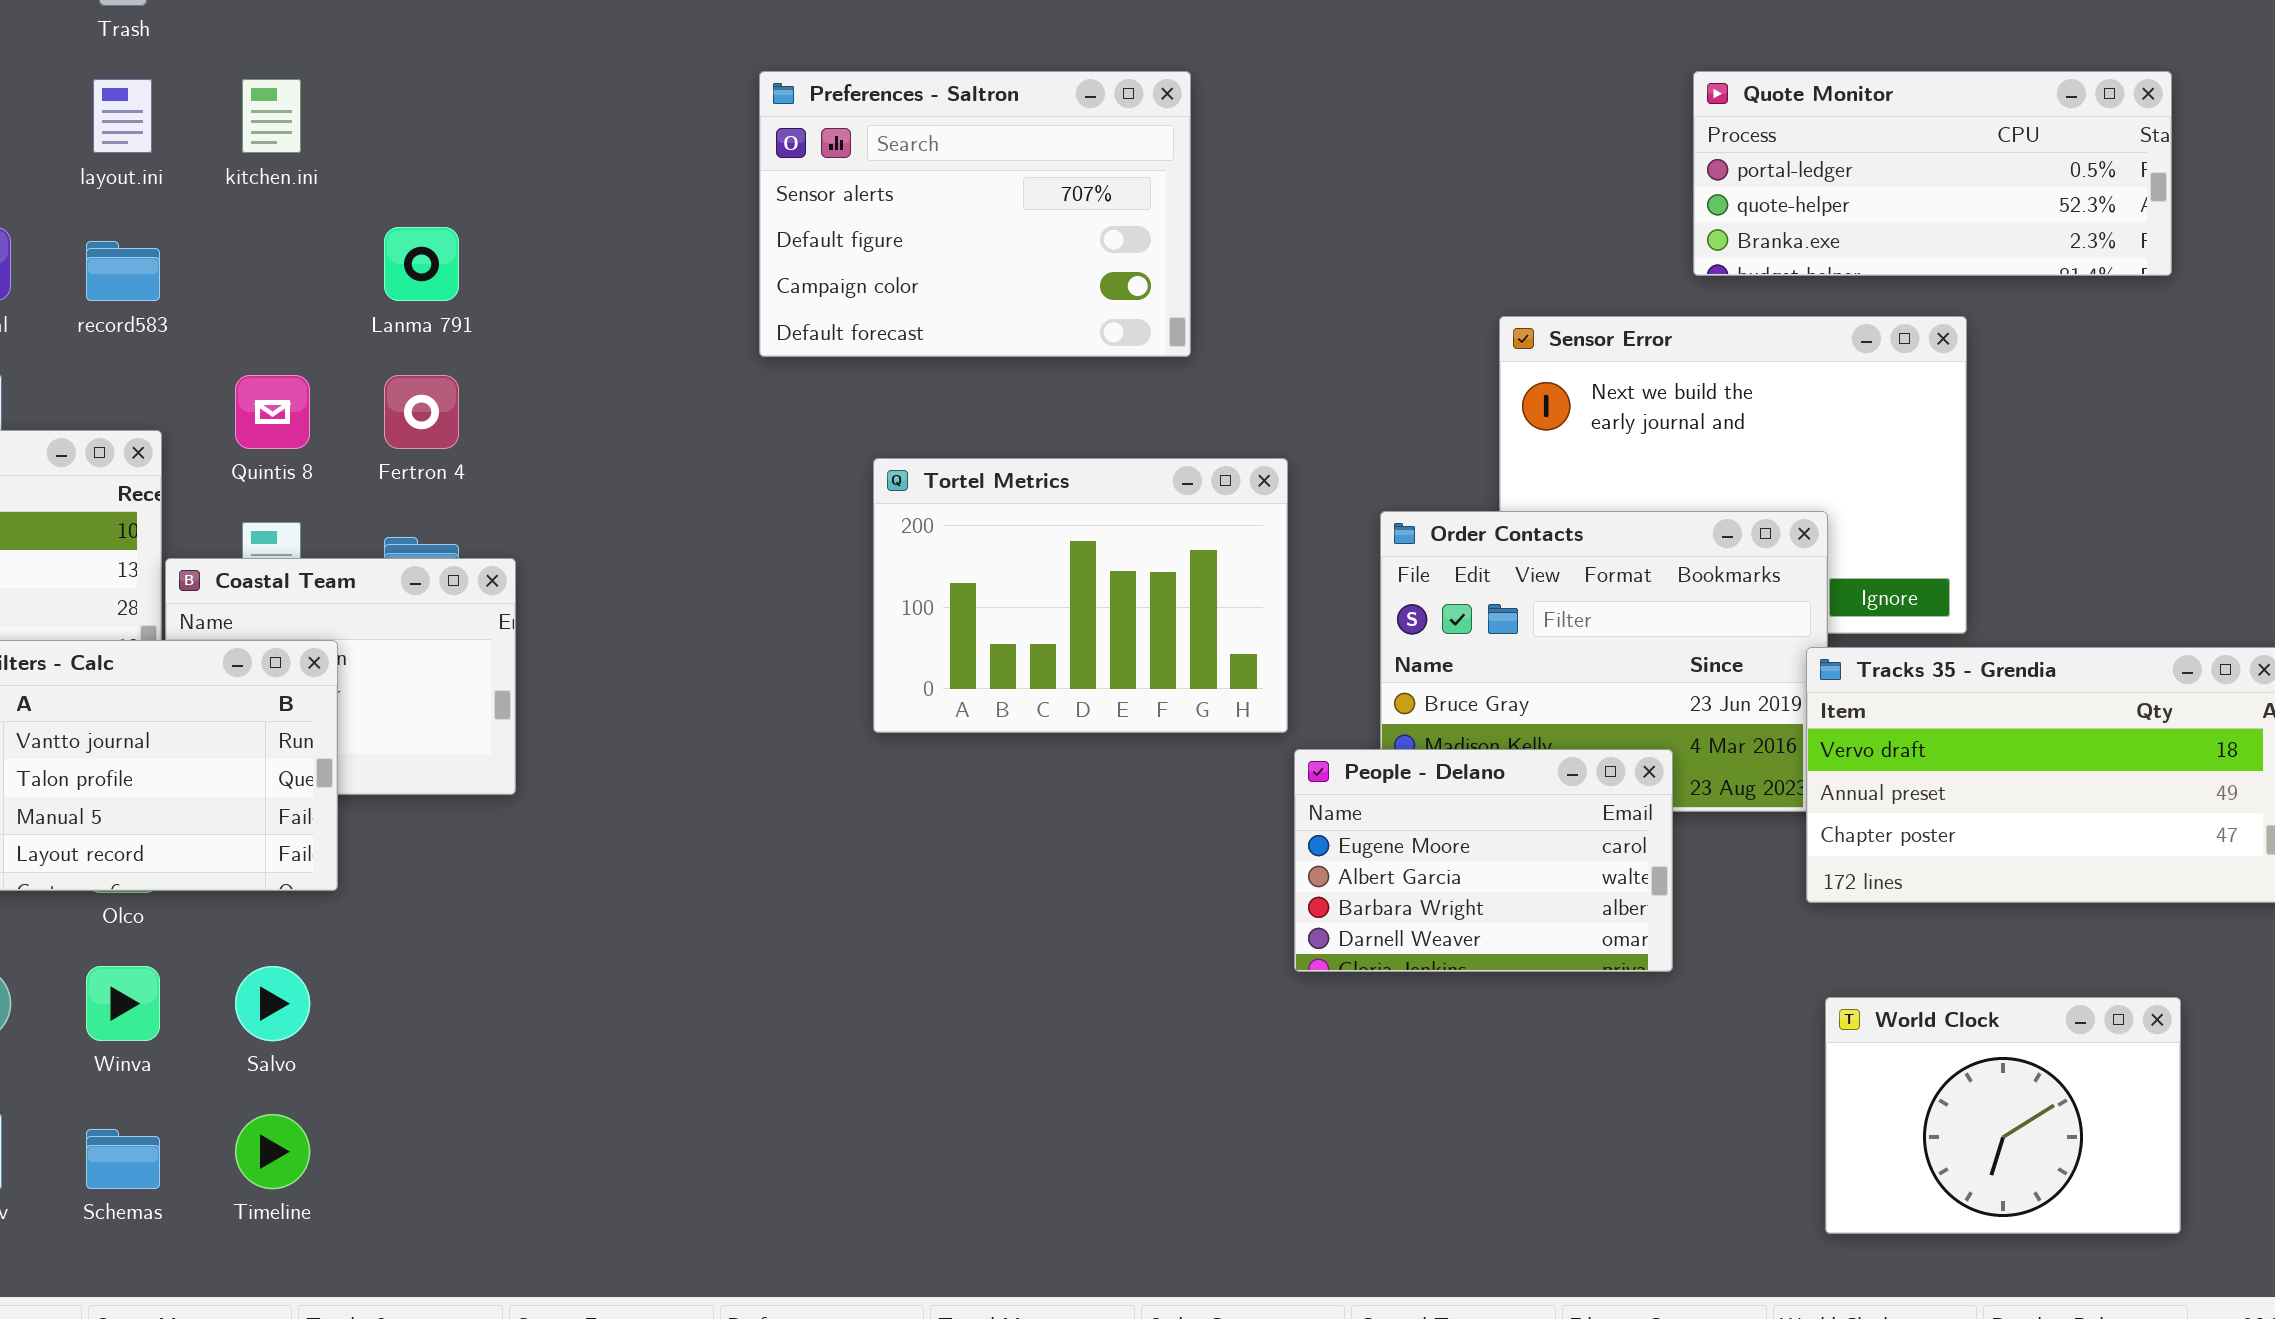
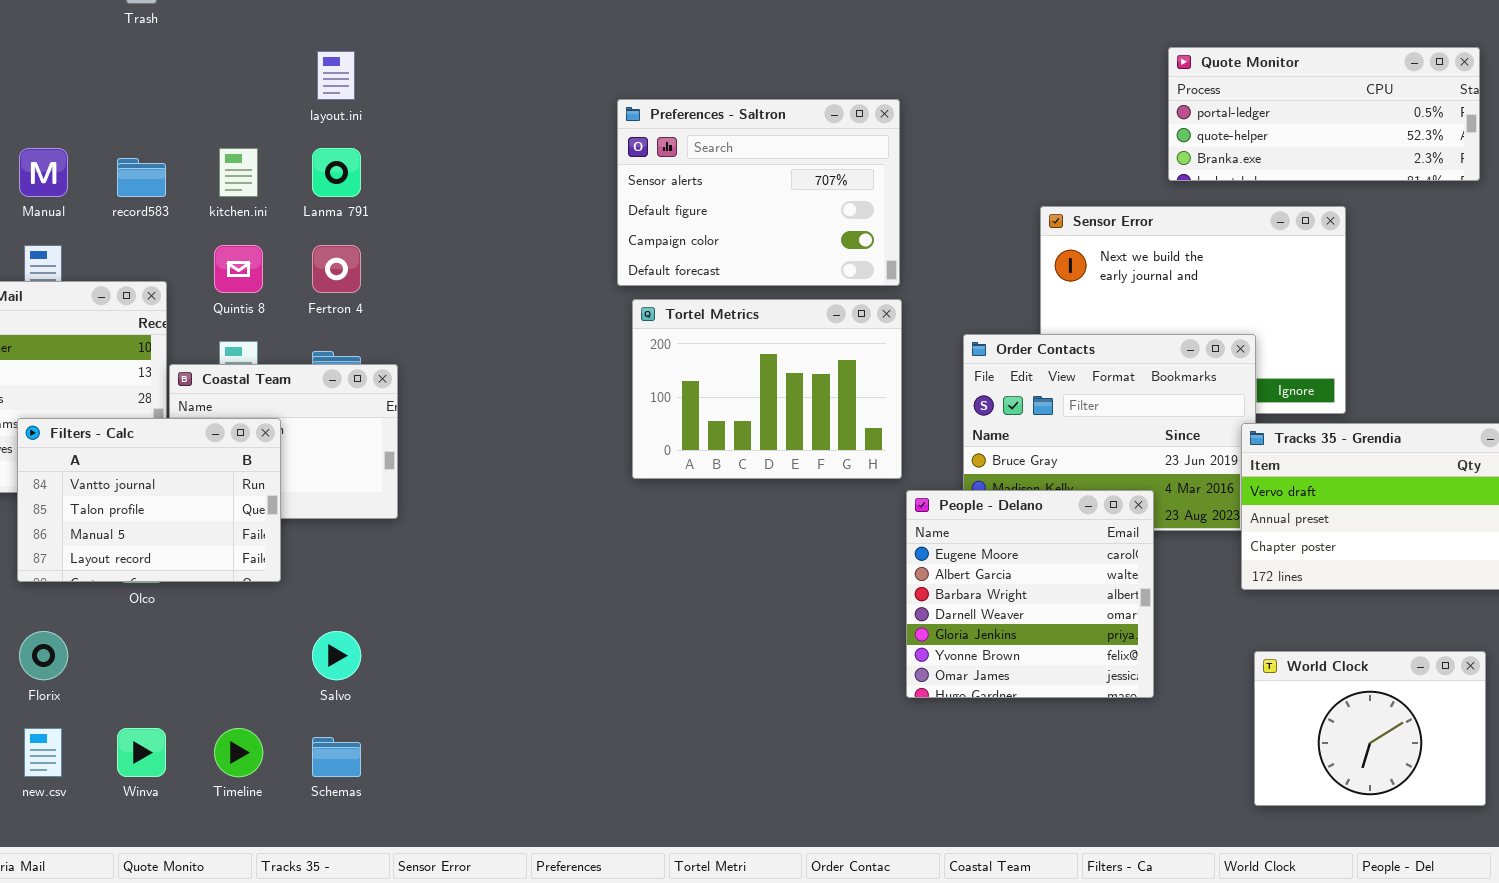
Preferences - Saltron: [759,71,1191,357] -> [617,99,900,286], moved
layout.ini: [93,79,152,153] -> [317,51,355,100], moved
kitchen.ini: [242,79,301,153] -> [219,148,258,197], moved
People - Delano: [1294,749,1673,972] -> [906,490,1154,698], resized
Winva: [86,966,160,1041] -> [117,728,166,777], moved
Salvo: [235,966,310,1041] -> [312,631,361,680], moved
Schemas: [86,1129,160,1189] -> [312,737,361,777], moved

